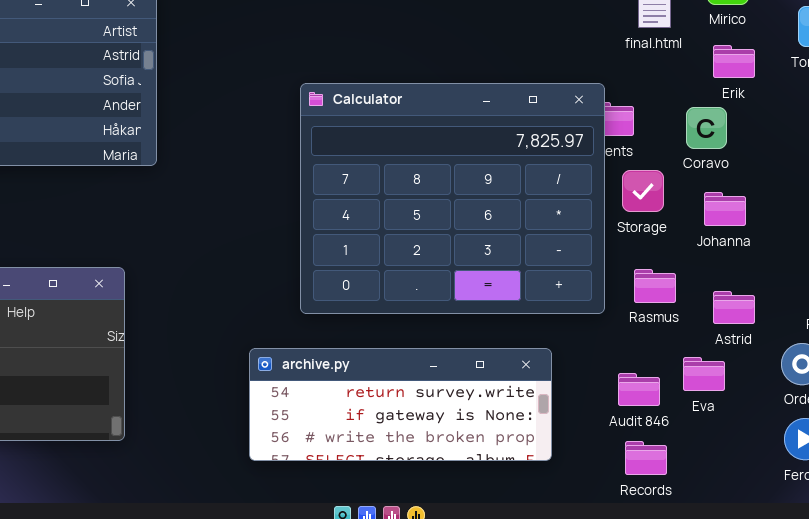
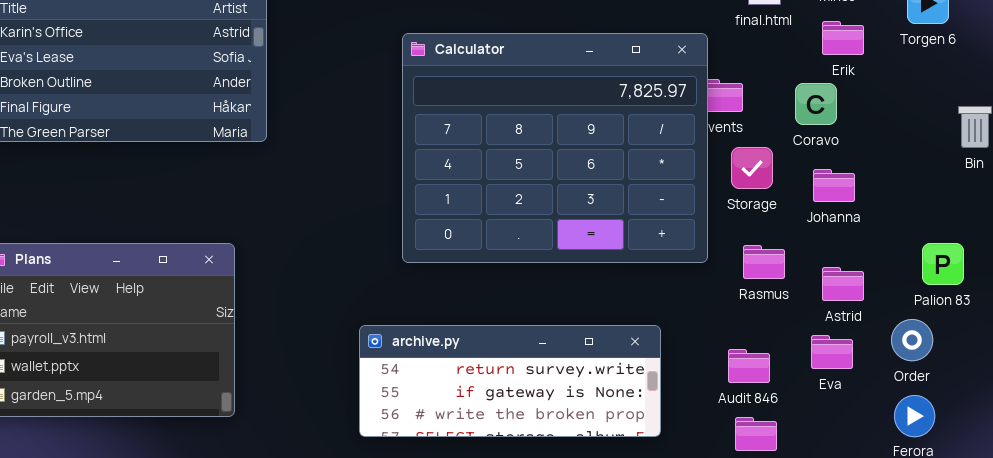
Calculator: [300,83,605,314] -> [402,33,708,263], moved
Eva: [683,357,725,391] -> [811,335,853,369], moved

